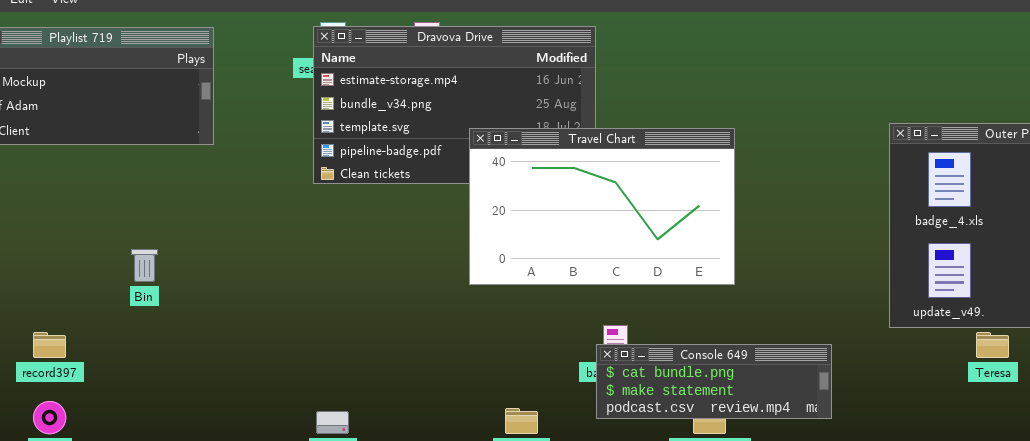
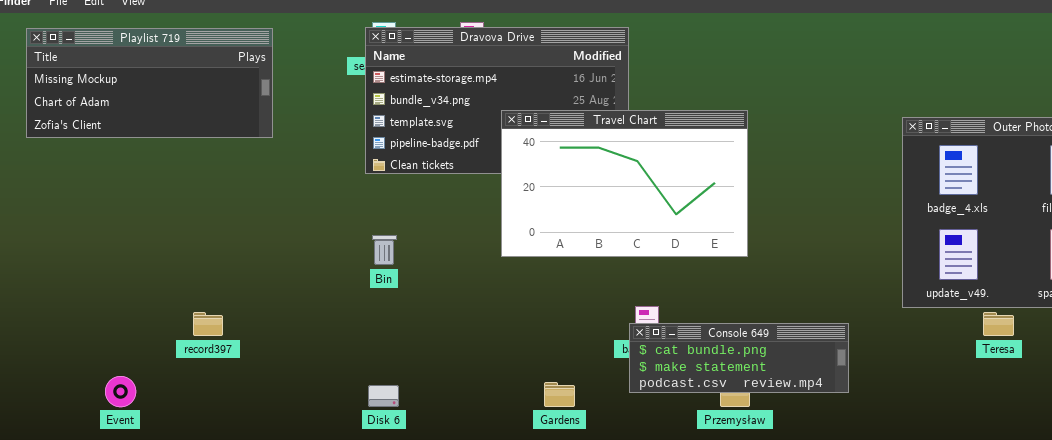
Travel Chart: [469,128,735,285] -> [501,110,748,257], moved
Bin: [131,249,158,282] -> [372,235,397,265], moved
record397: [33,332,66,358] -> [193,312,223,336], moved

